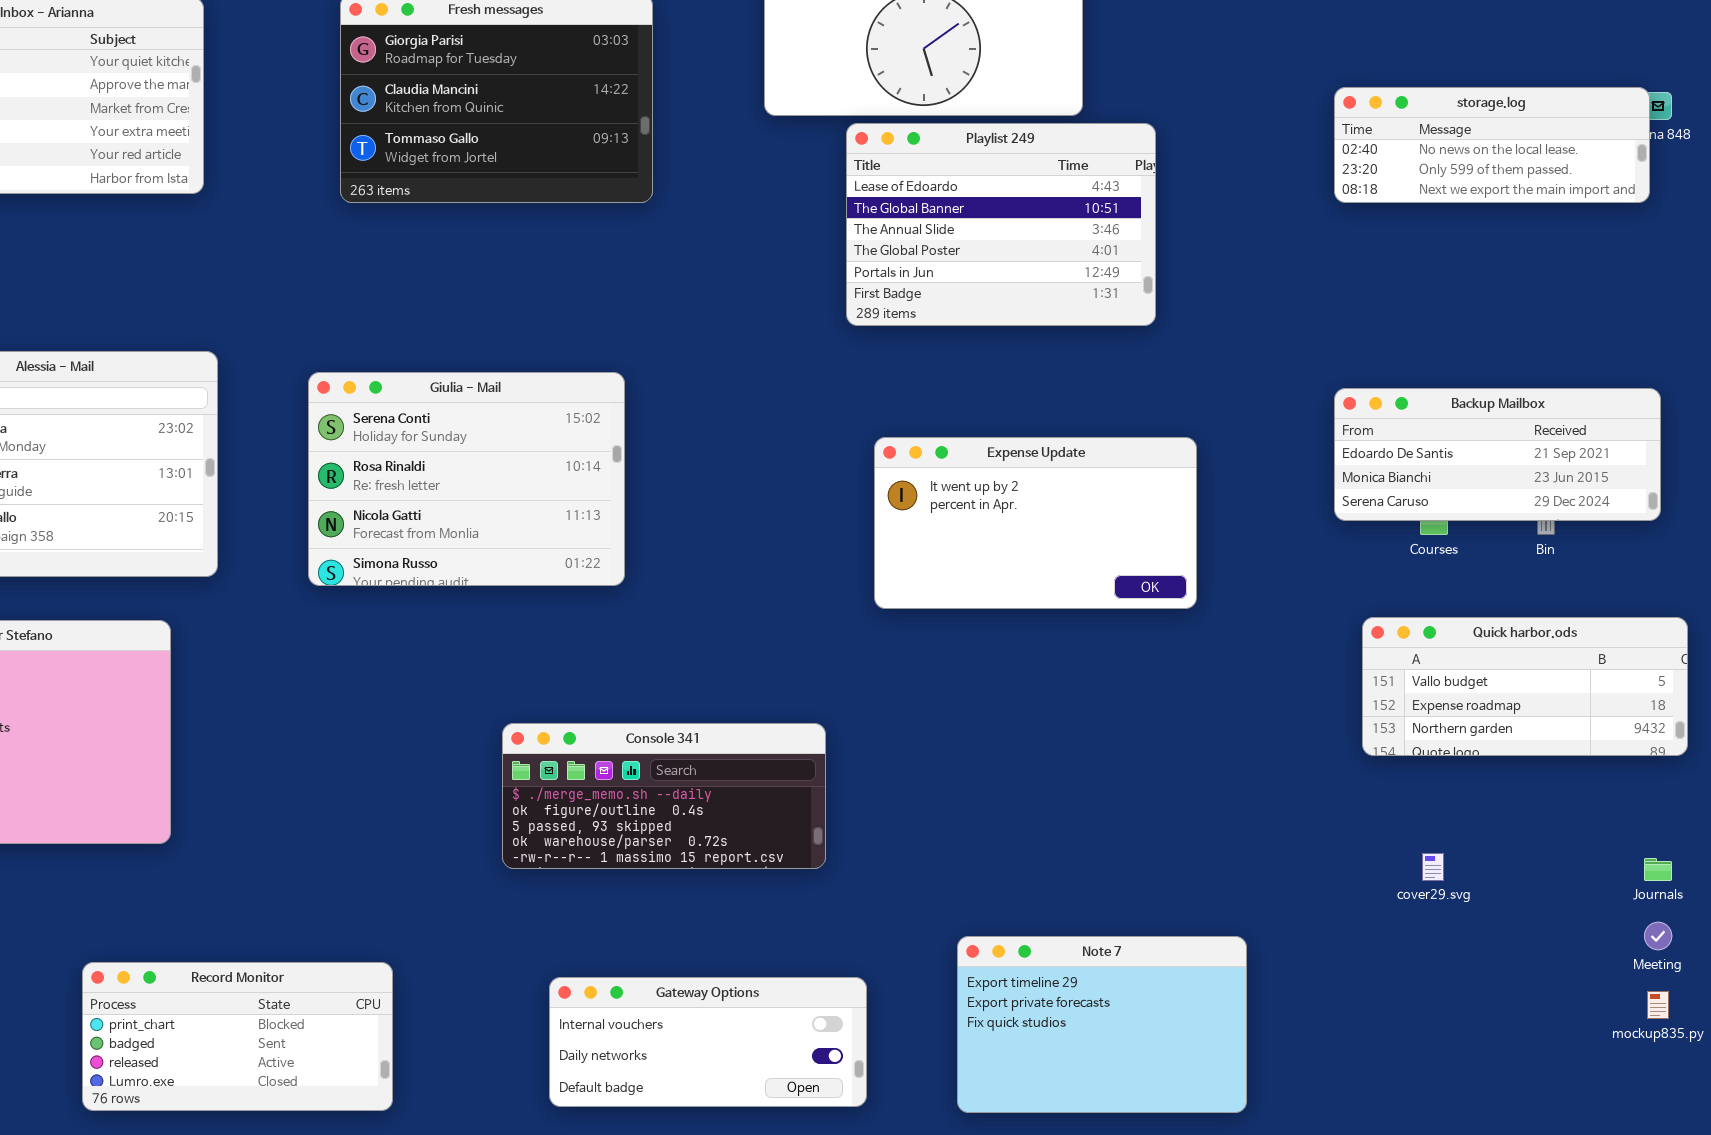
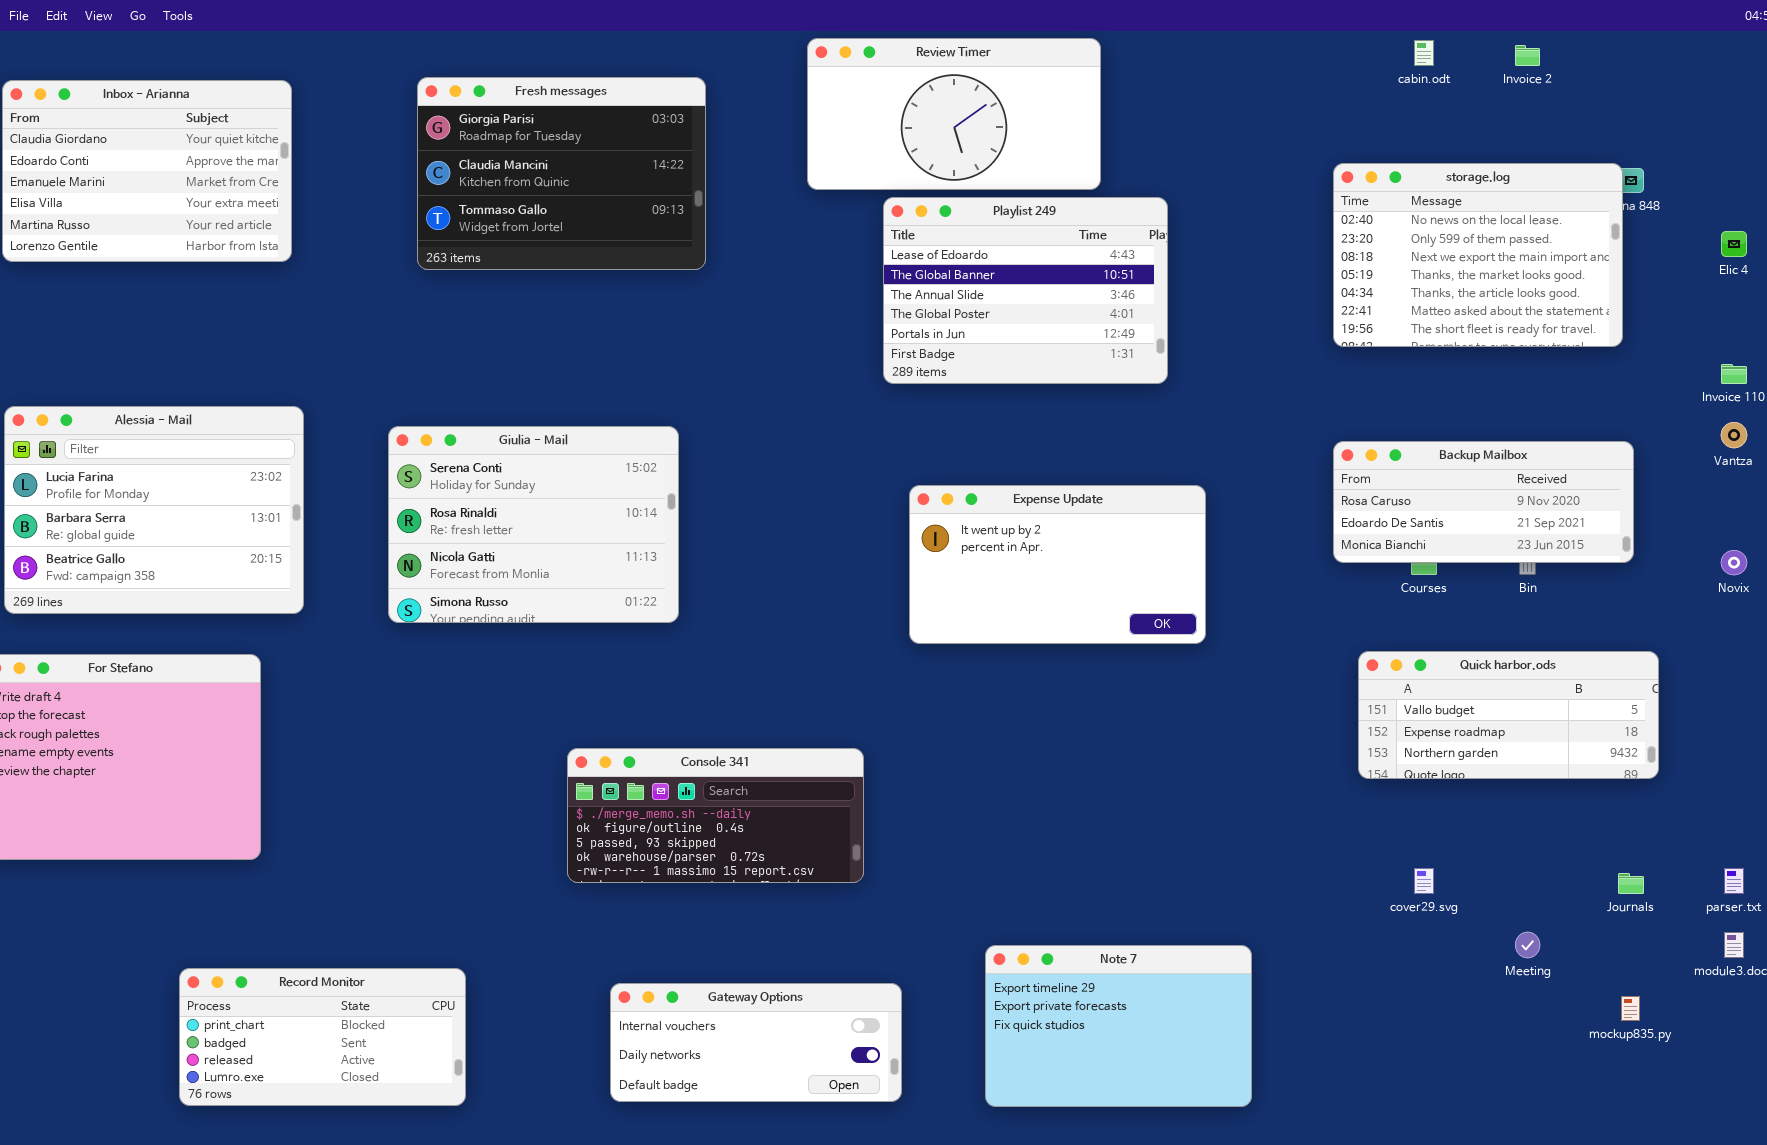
storage.log: [1334,87,1650,203] -> [1333,163,1623,347], resized
Backup Mailbox: [1334,388,1661,521] -> [1333,441,1634,563], scrolled up 1 row
Meeting: [1644,922,1672,950] -> [1515,932,1540,958], moved

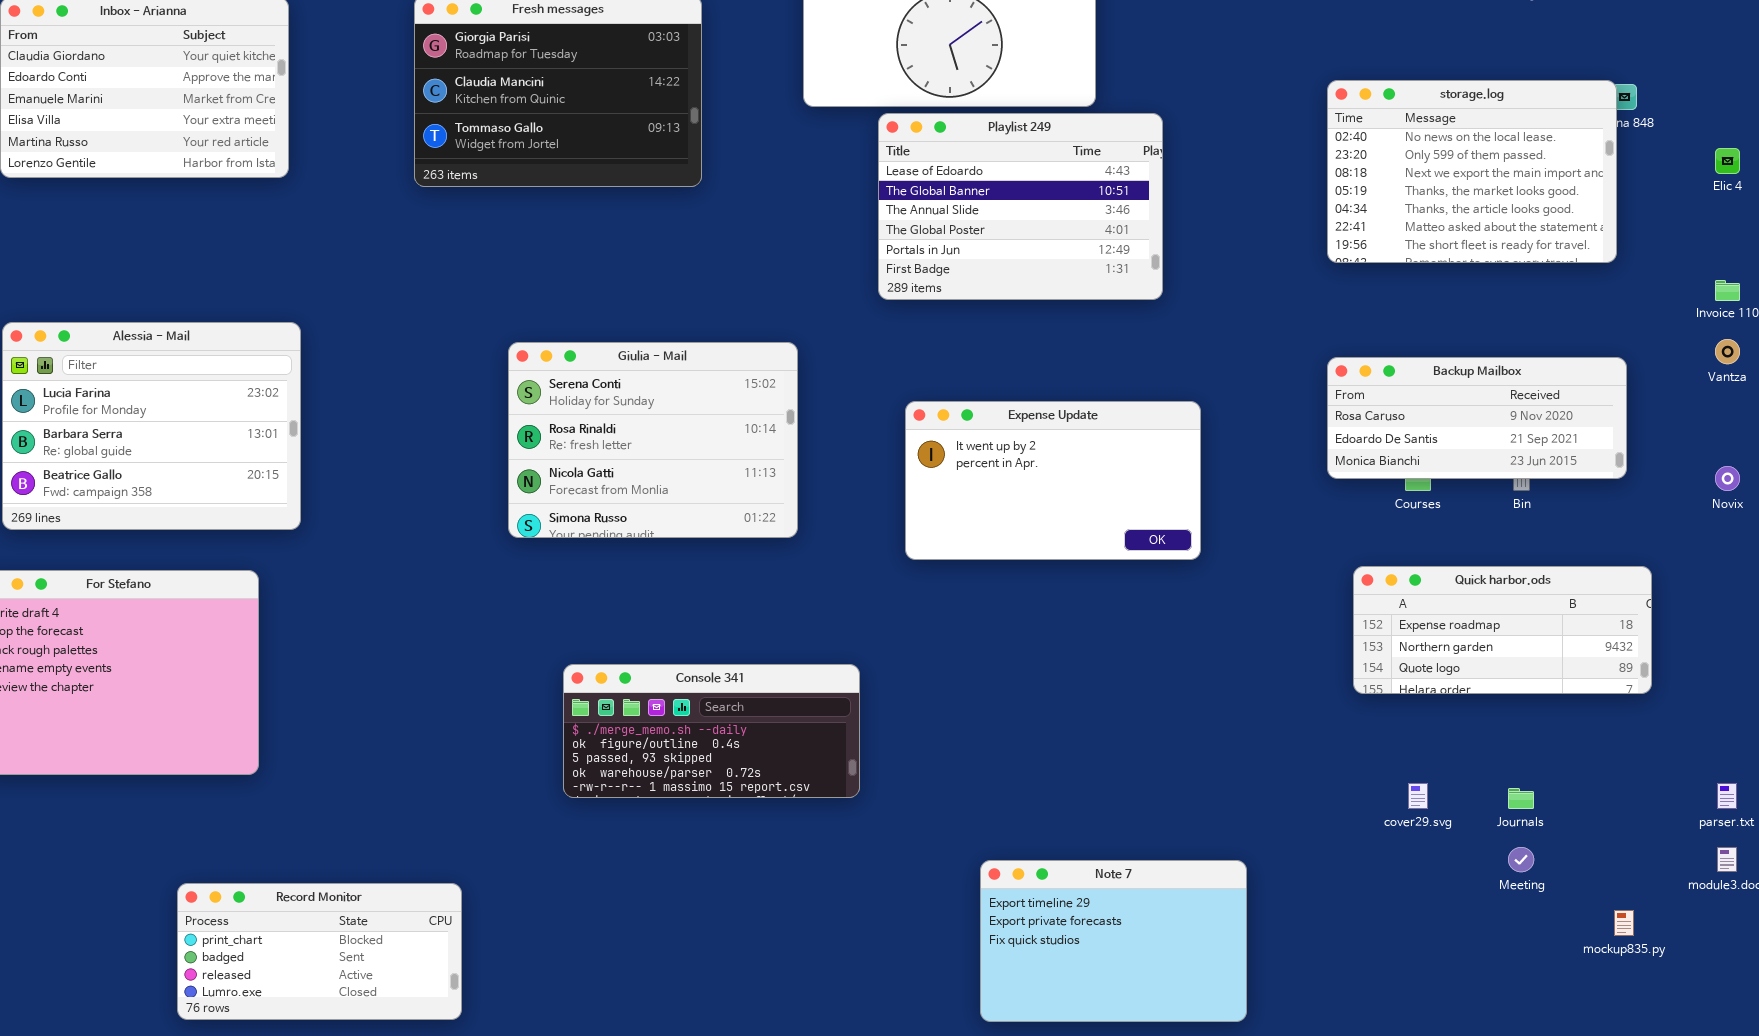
Giulia - Mail: [388,426,679,623] -> [508,342,798,538], moved
Quick harbor.ods: [1358,651,1659,779] -> [1353,566,1652,694], scrolled down 1 row
Journals: [1618,873,1644,894] -> [1508,788,1534,809], moved
Gateway Options: [610,983,902,1102] -> none, closed

